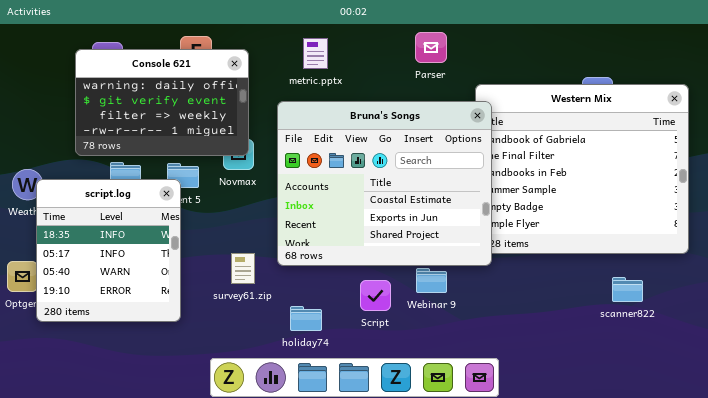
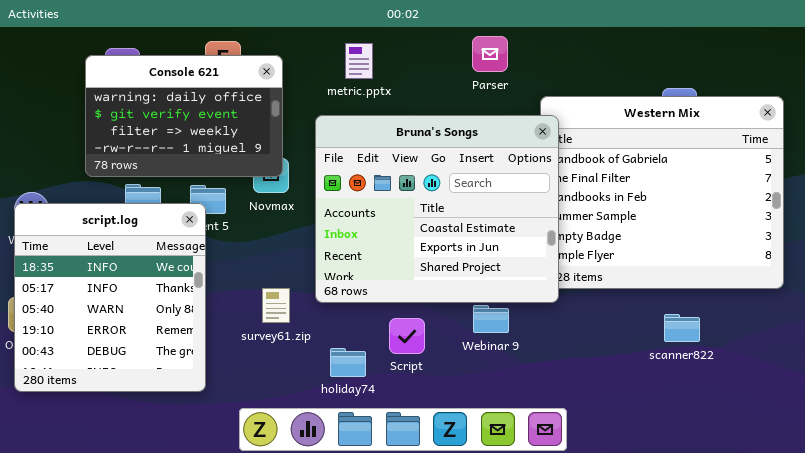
script.log: [36,179,181,322] -> [14,203,206,392], resized
scanner822: [612,277,643,302] -> [664,314,700,342], moved
Script: [360,280,391,311] -> [389,318,425,354], moved

